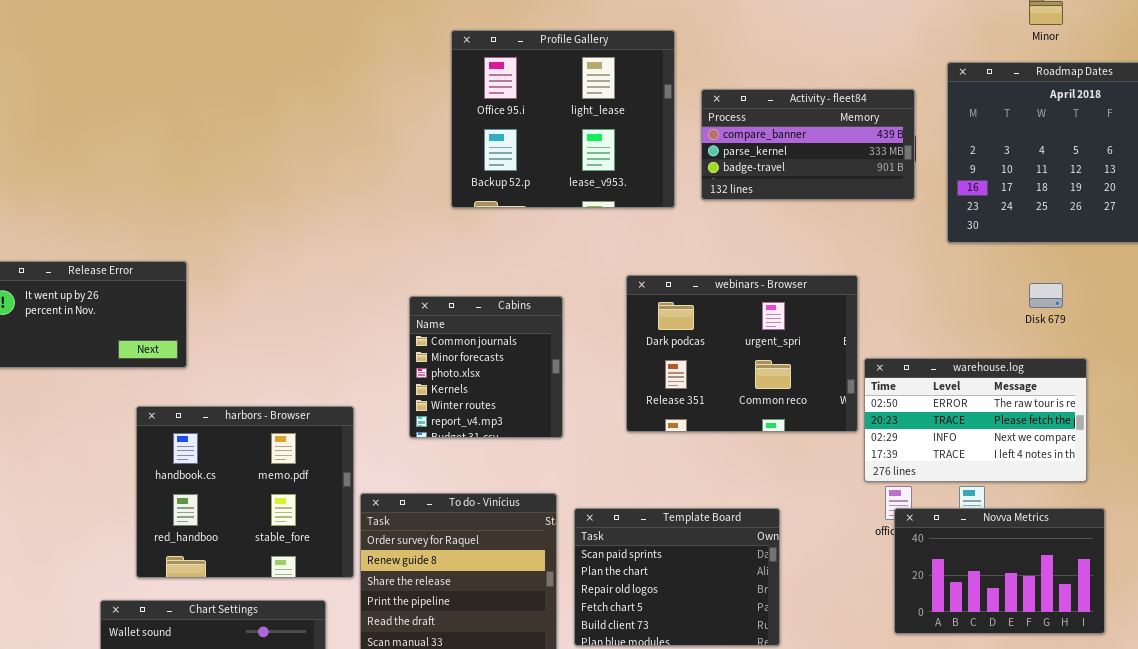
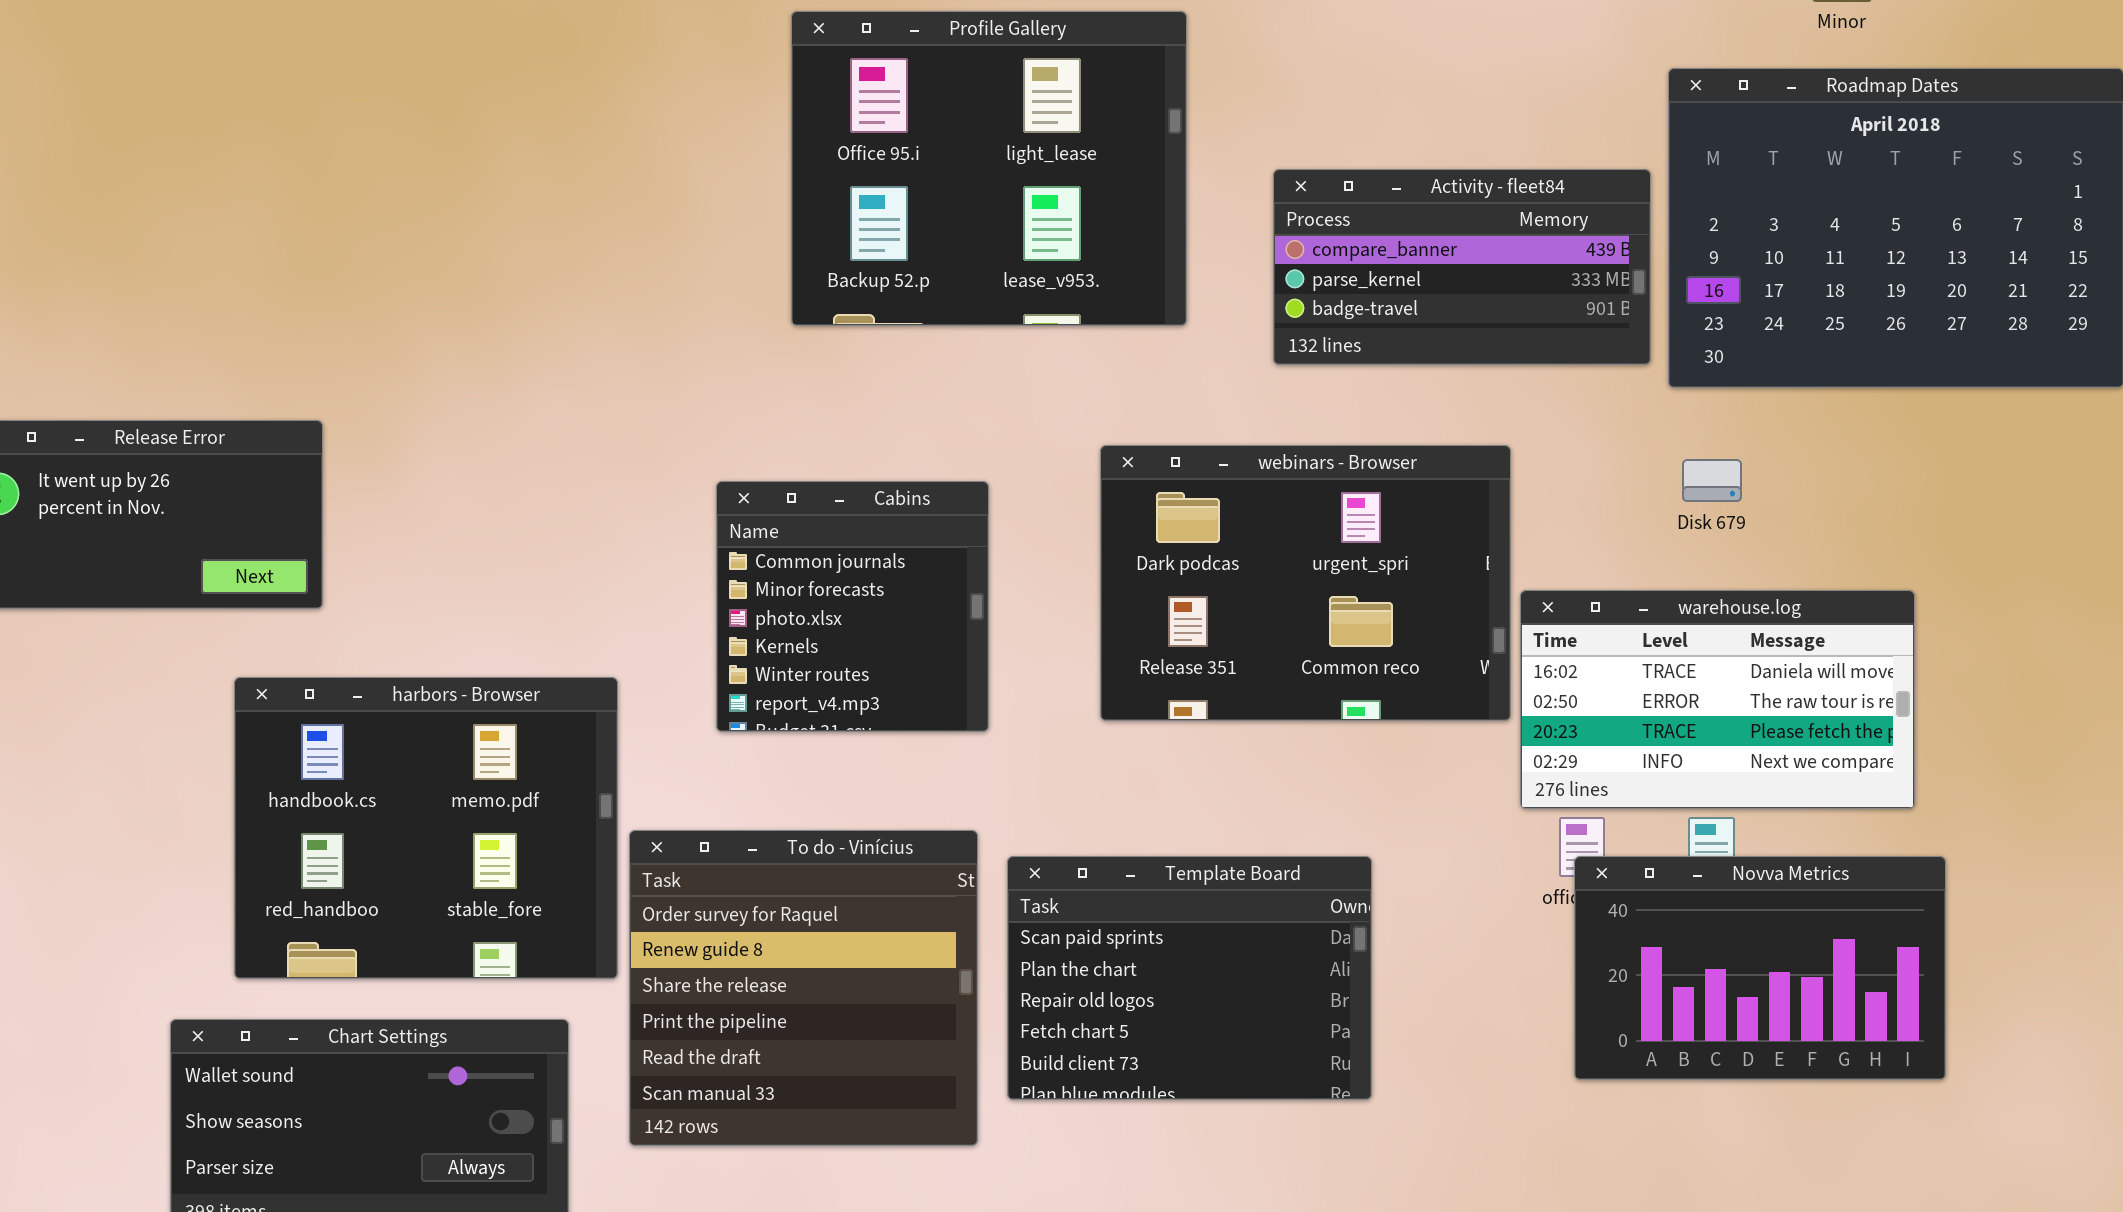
Activity - fleet84: [701,89,915,200] -> [1273,169,1651,365], moved
Disk 679: [1029,283,1063,308] -> [1682,459,1742,502], moved
warehouse.log: [864,358,1087,482] -> [1520,590,1915,809], scrolled up 1 row

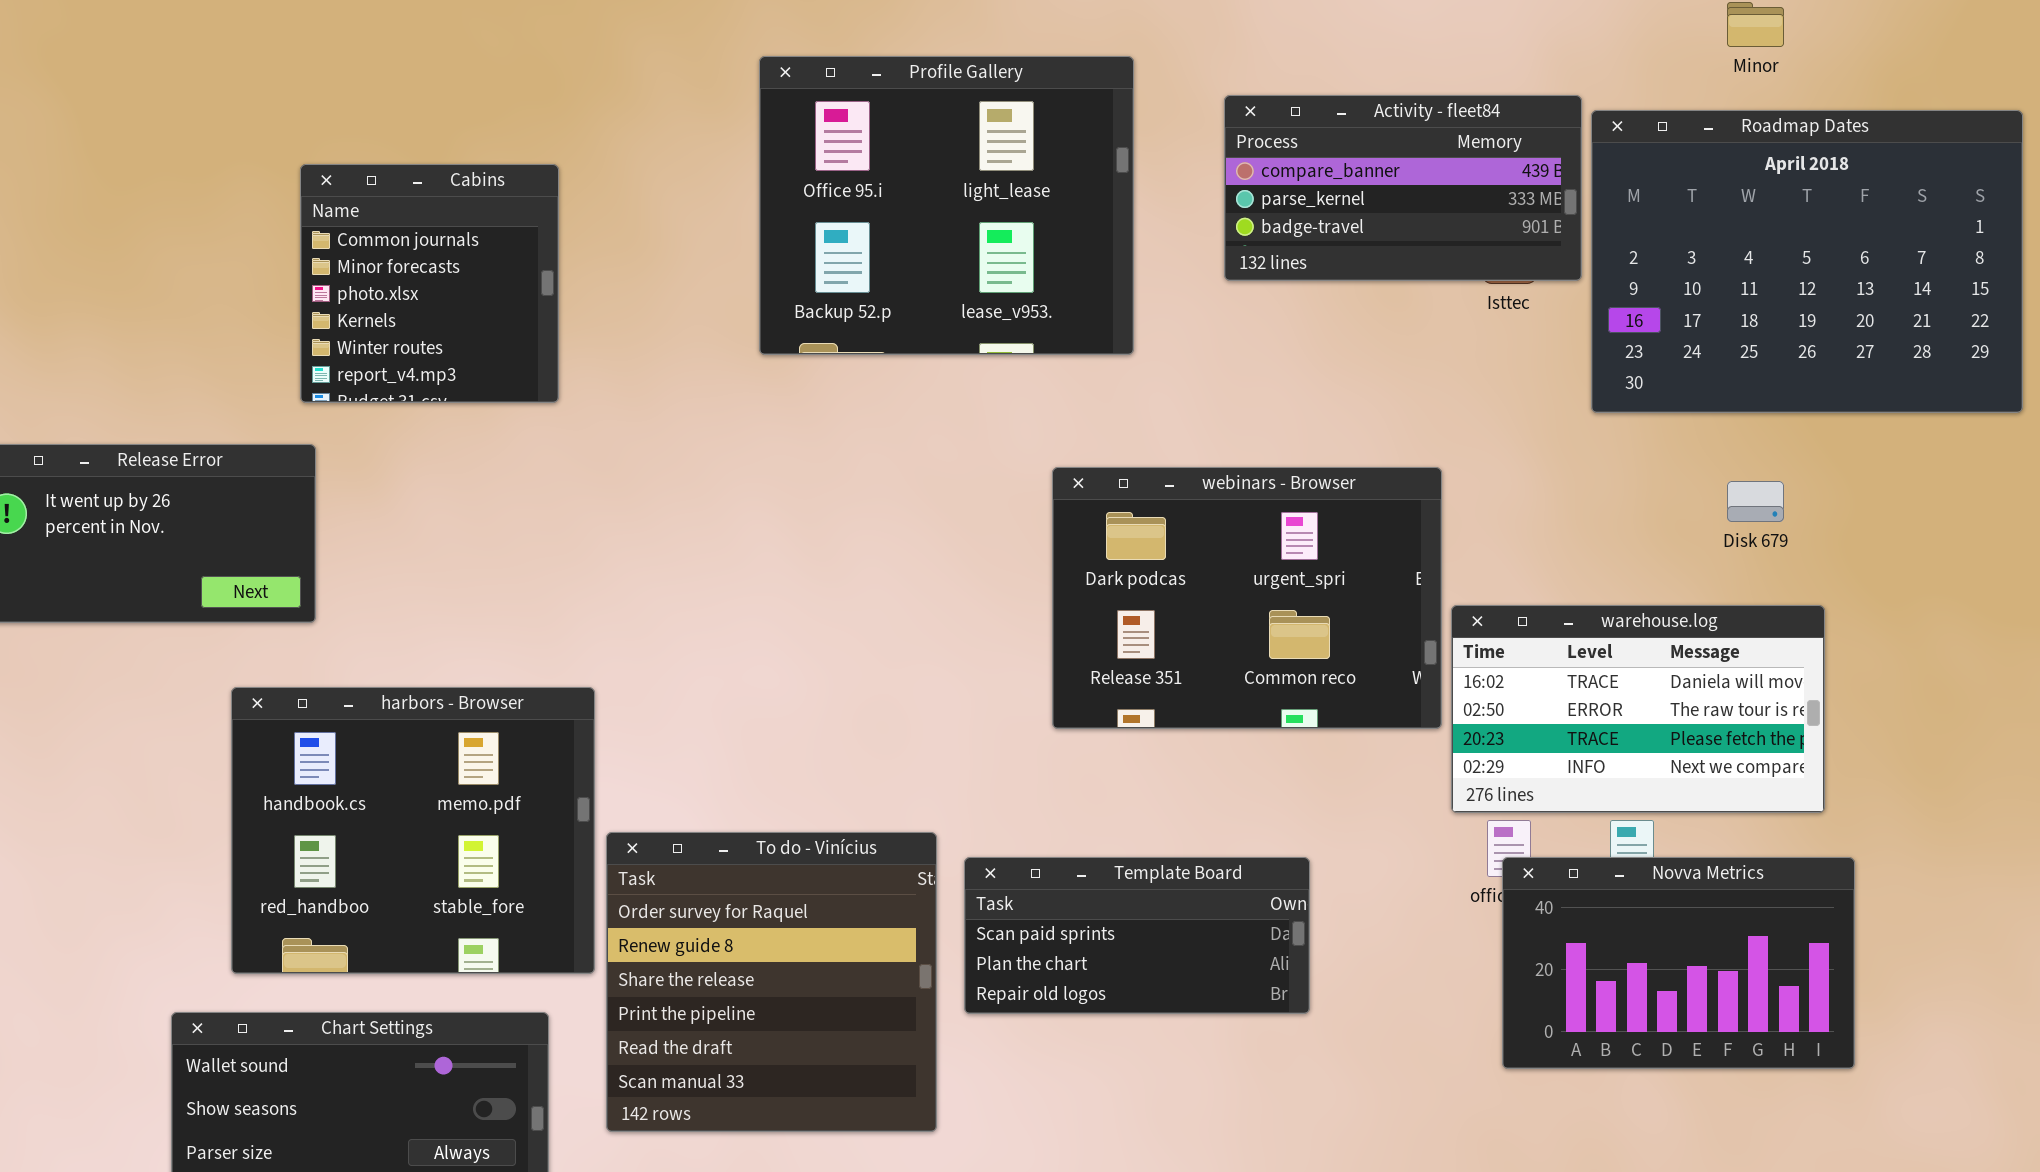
Activity - fleet84: [1273,169,1651,365] -> [1224,95,1582,281], moved
Disk 679: [1682,459,1742,502] -> [1727,481,1784,522], moved
Cabins: [716,481,989,732] -> [300,164,559,403], moved
Template Board: [1007,856,1372,1100] -> [964,857,1310,1014], resized

